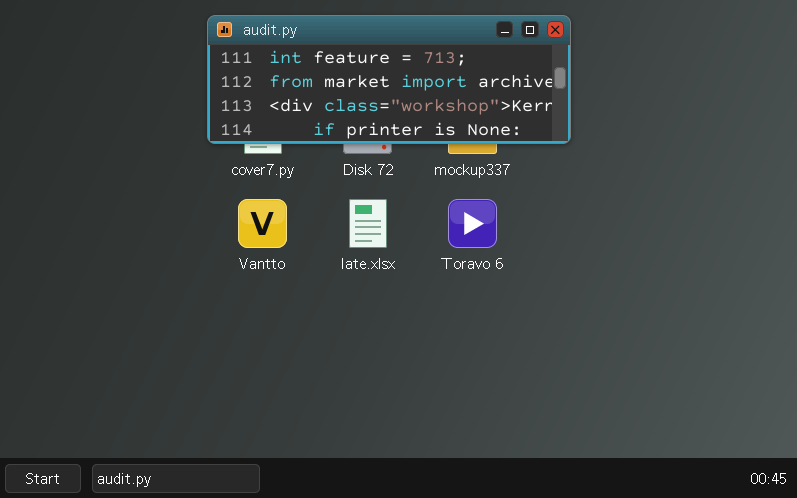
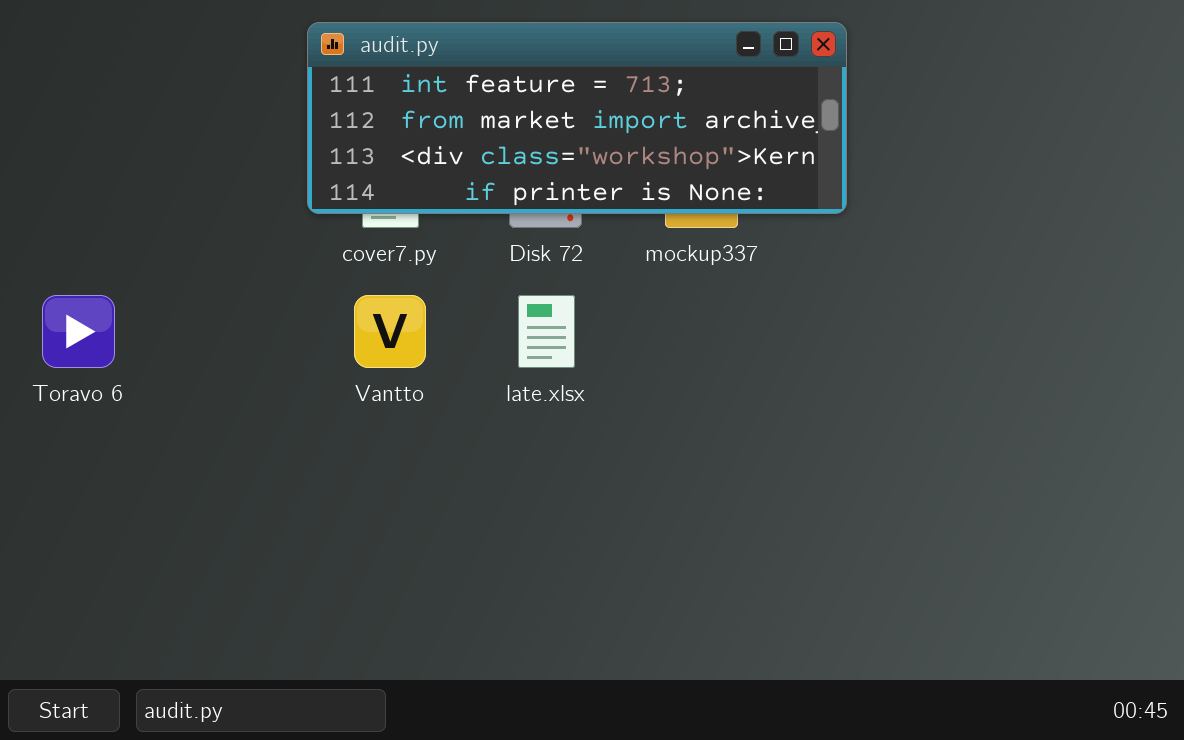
Toravo 6: [448,199,497,248] -> [42,295,115,368], moved

